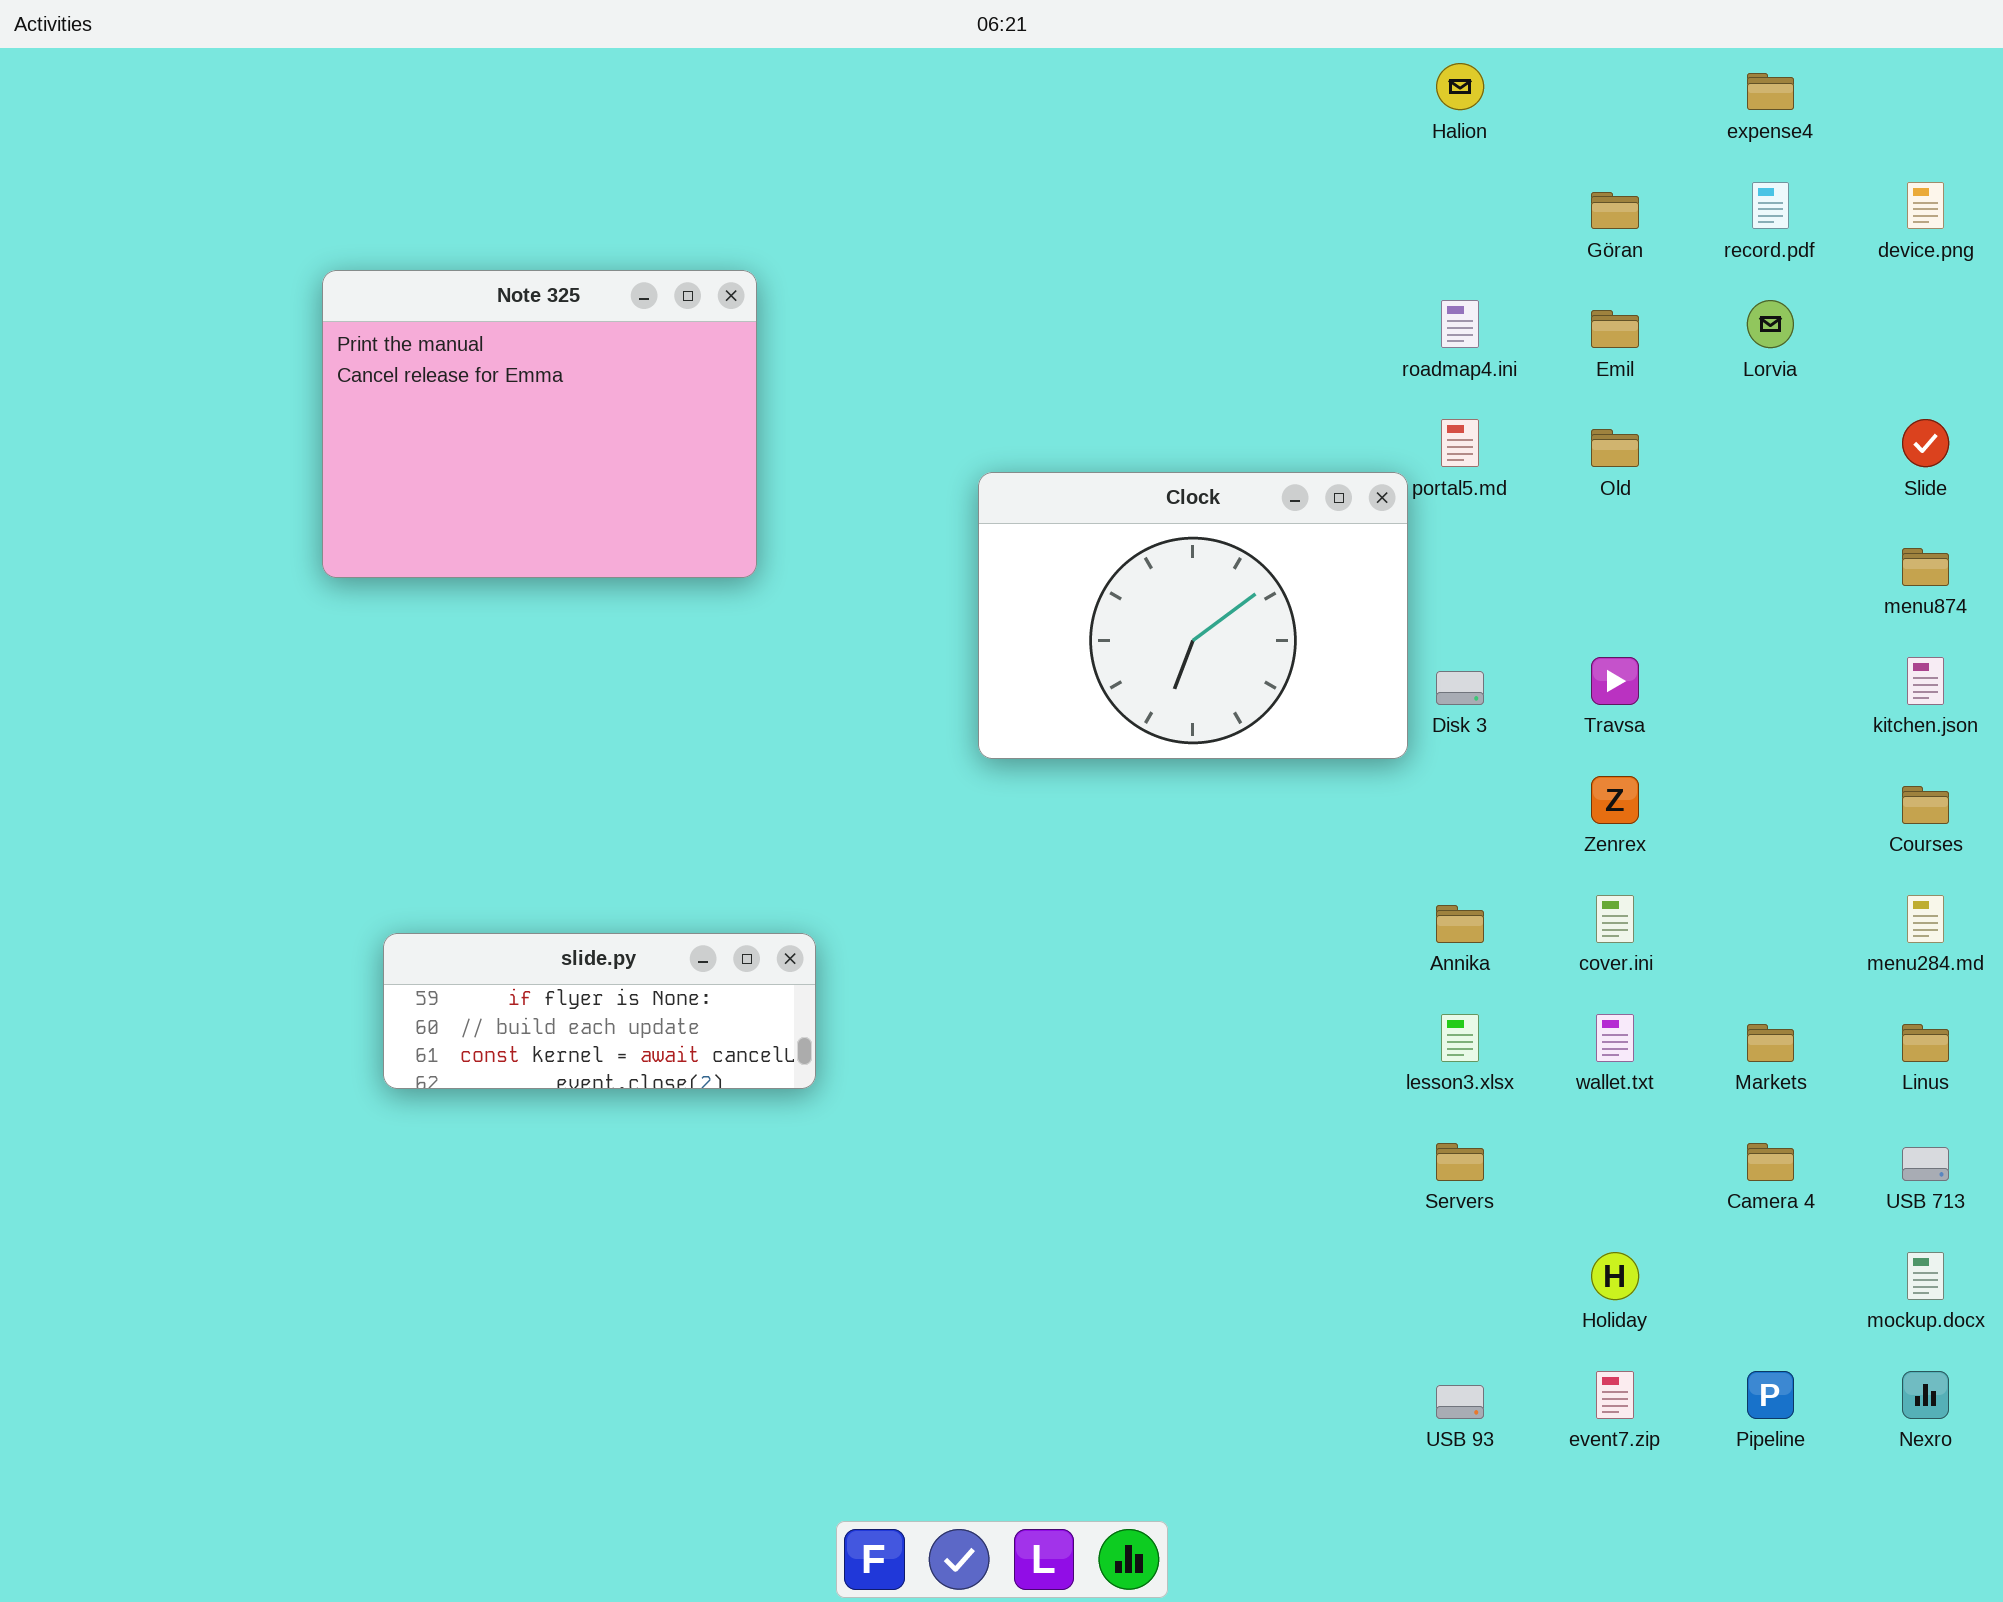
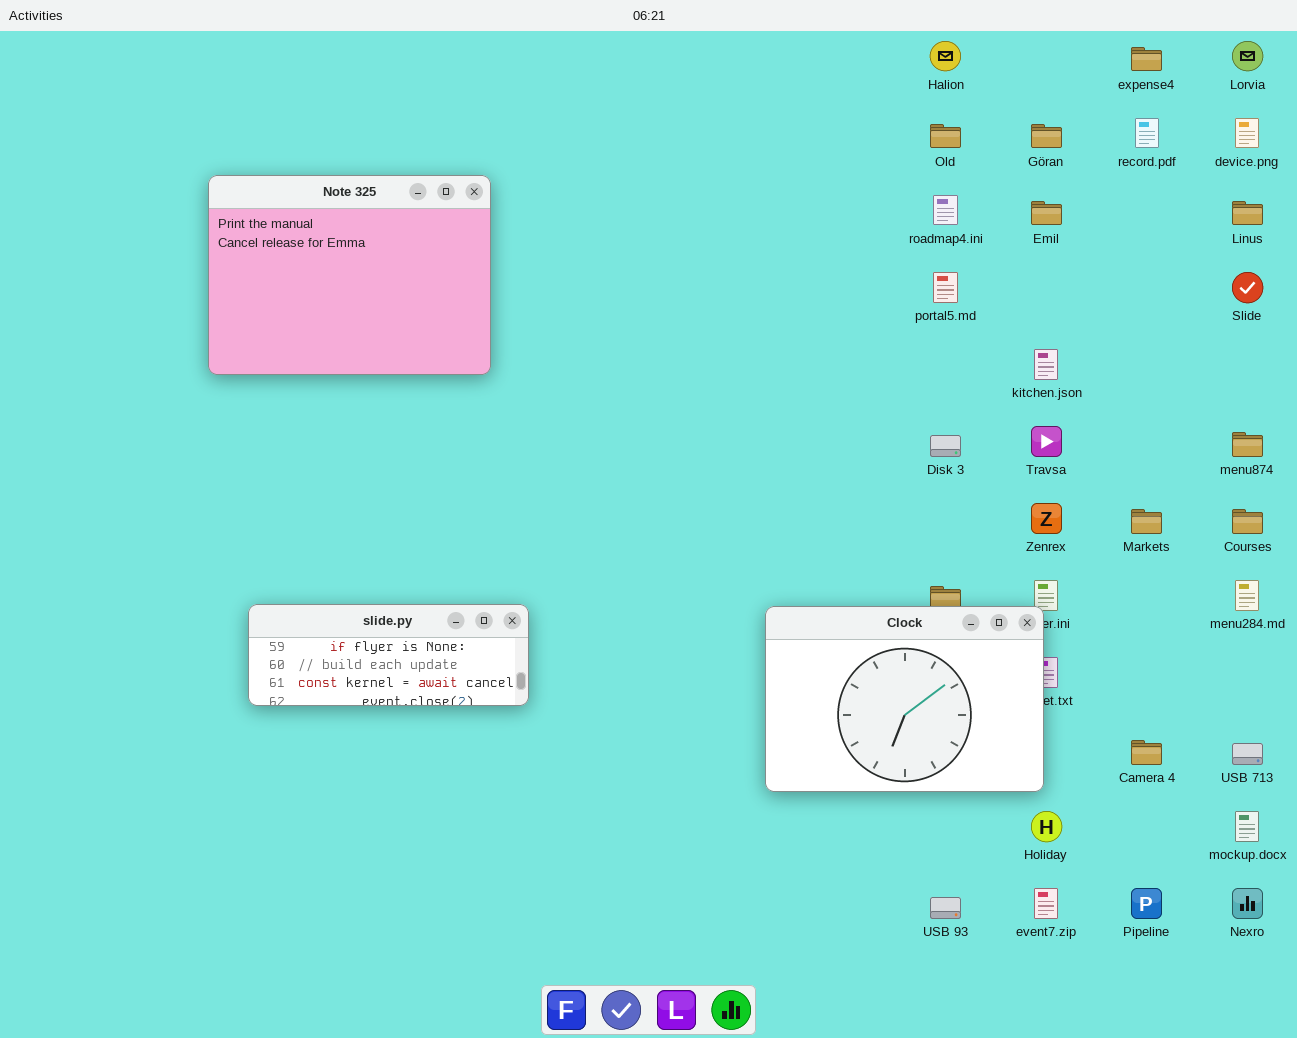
Lorvia: [1747,300,1794,348] -> [1232,41,1263,71], moved
Old: [1591,429,1639,467] -> [930,124,961,148], moved
Clock: [978,472,1408,759] -> [765,606,1044,792], moved
menu874: [1902,548,1949,586] -> [1232,432,1263,457], moved
kitchen.json: [1907,657,1944,705] -> [1034,349,1058,380], moved
Markets: [1747,1024,1794,1062] -> [1131,509,1162,534], moved
Linus: [1902,1024,1949,1062] -> [1232,201,1263,225], moved

